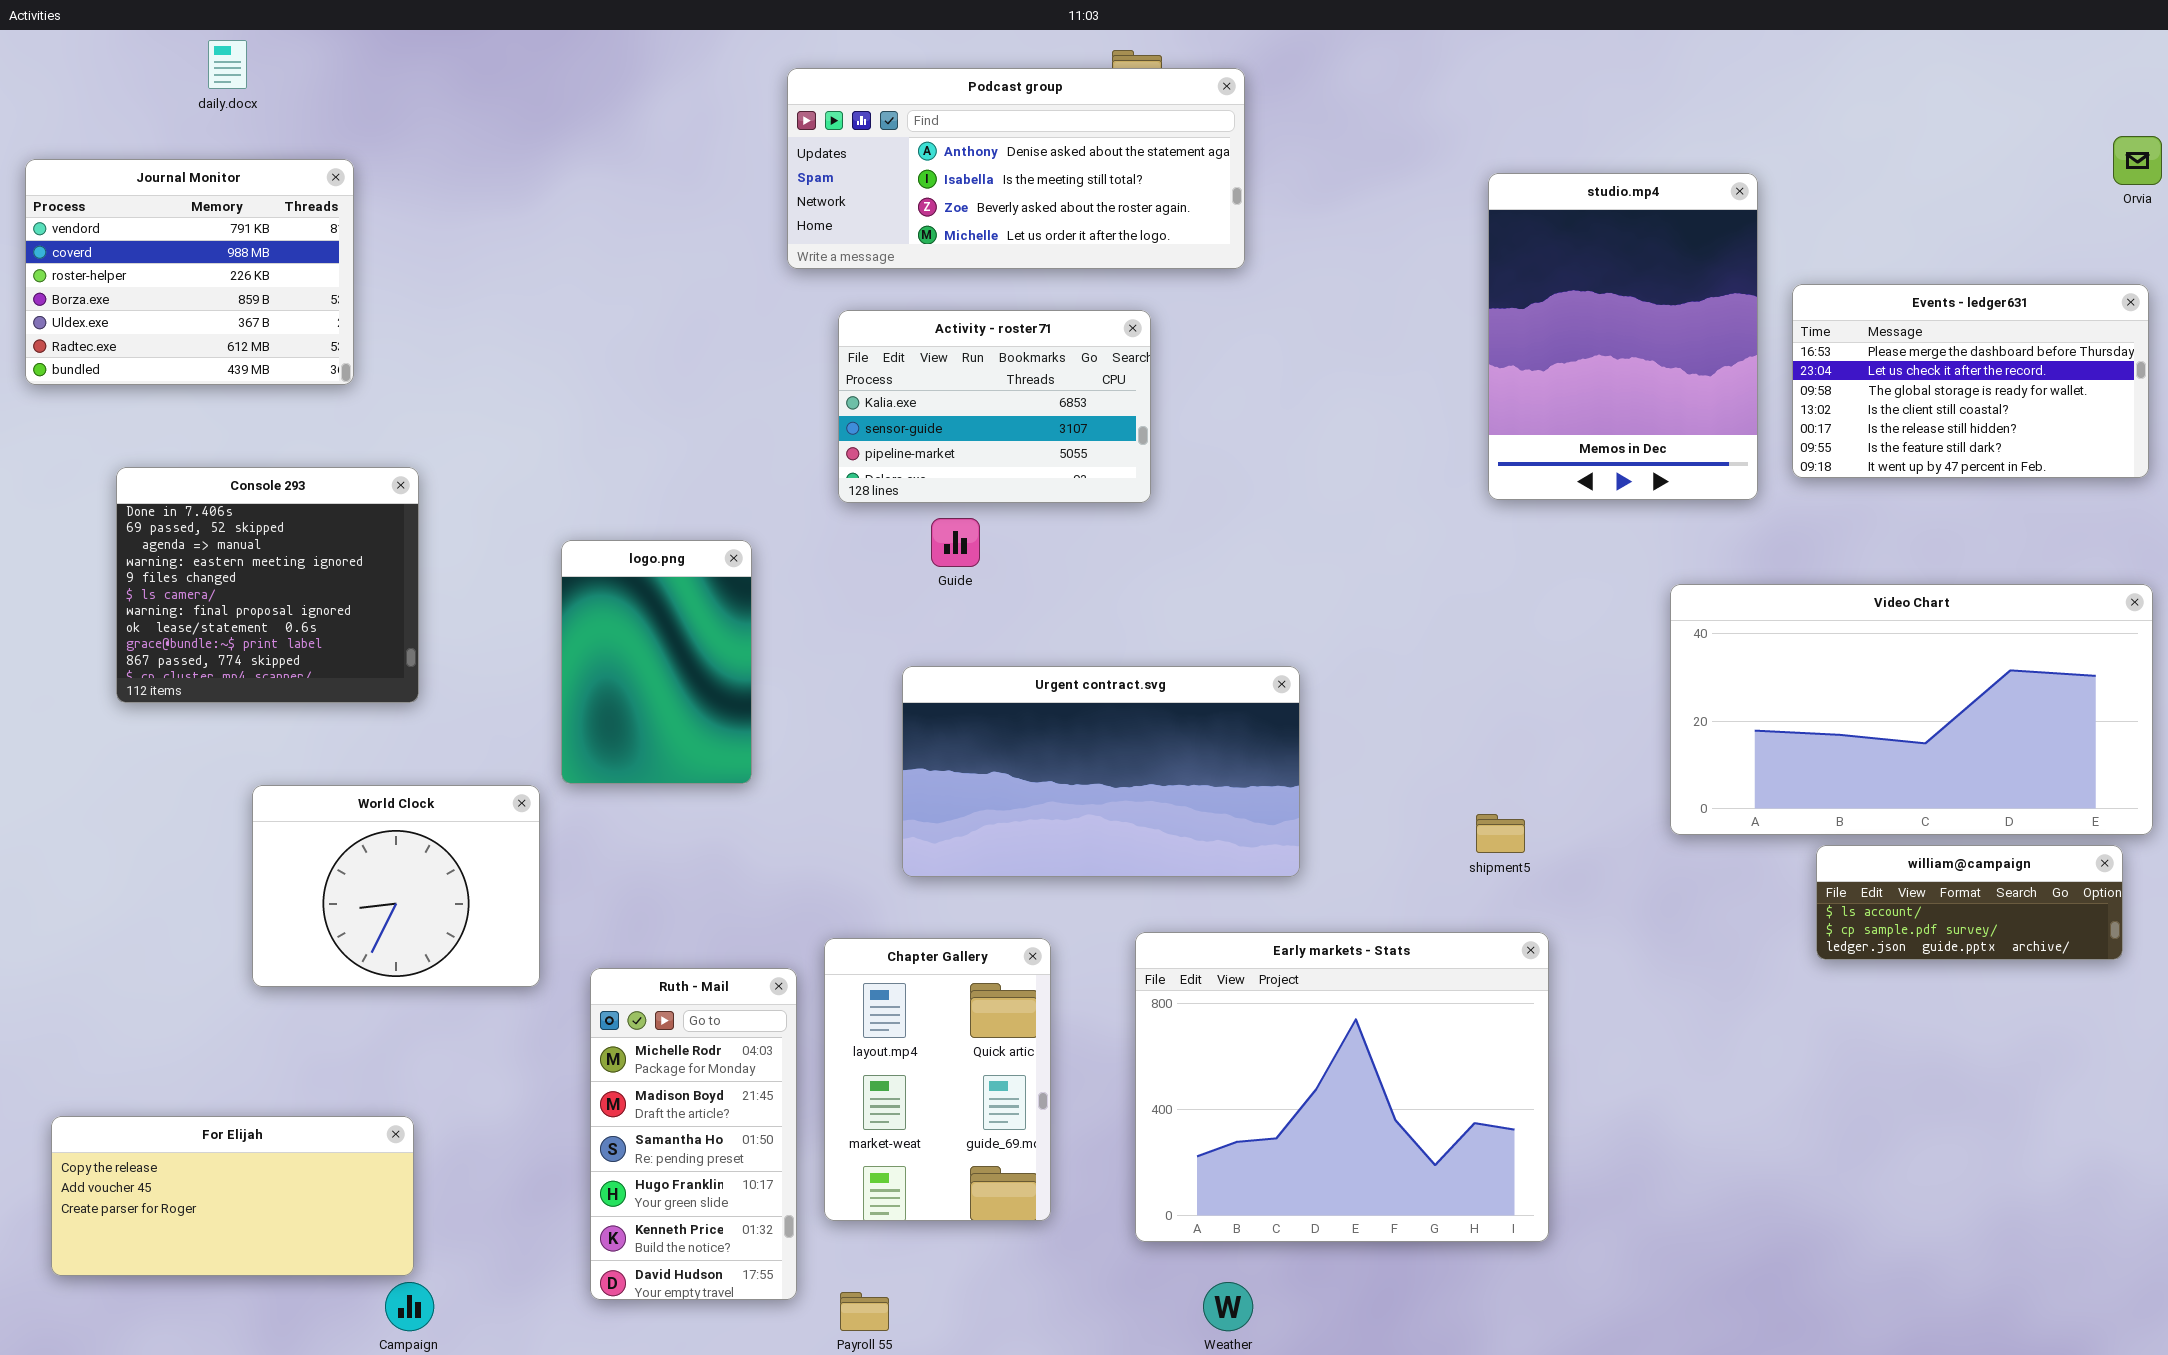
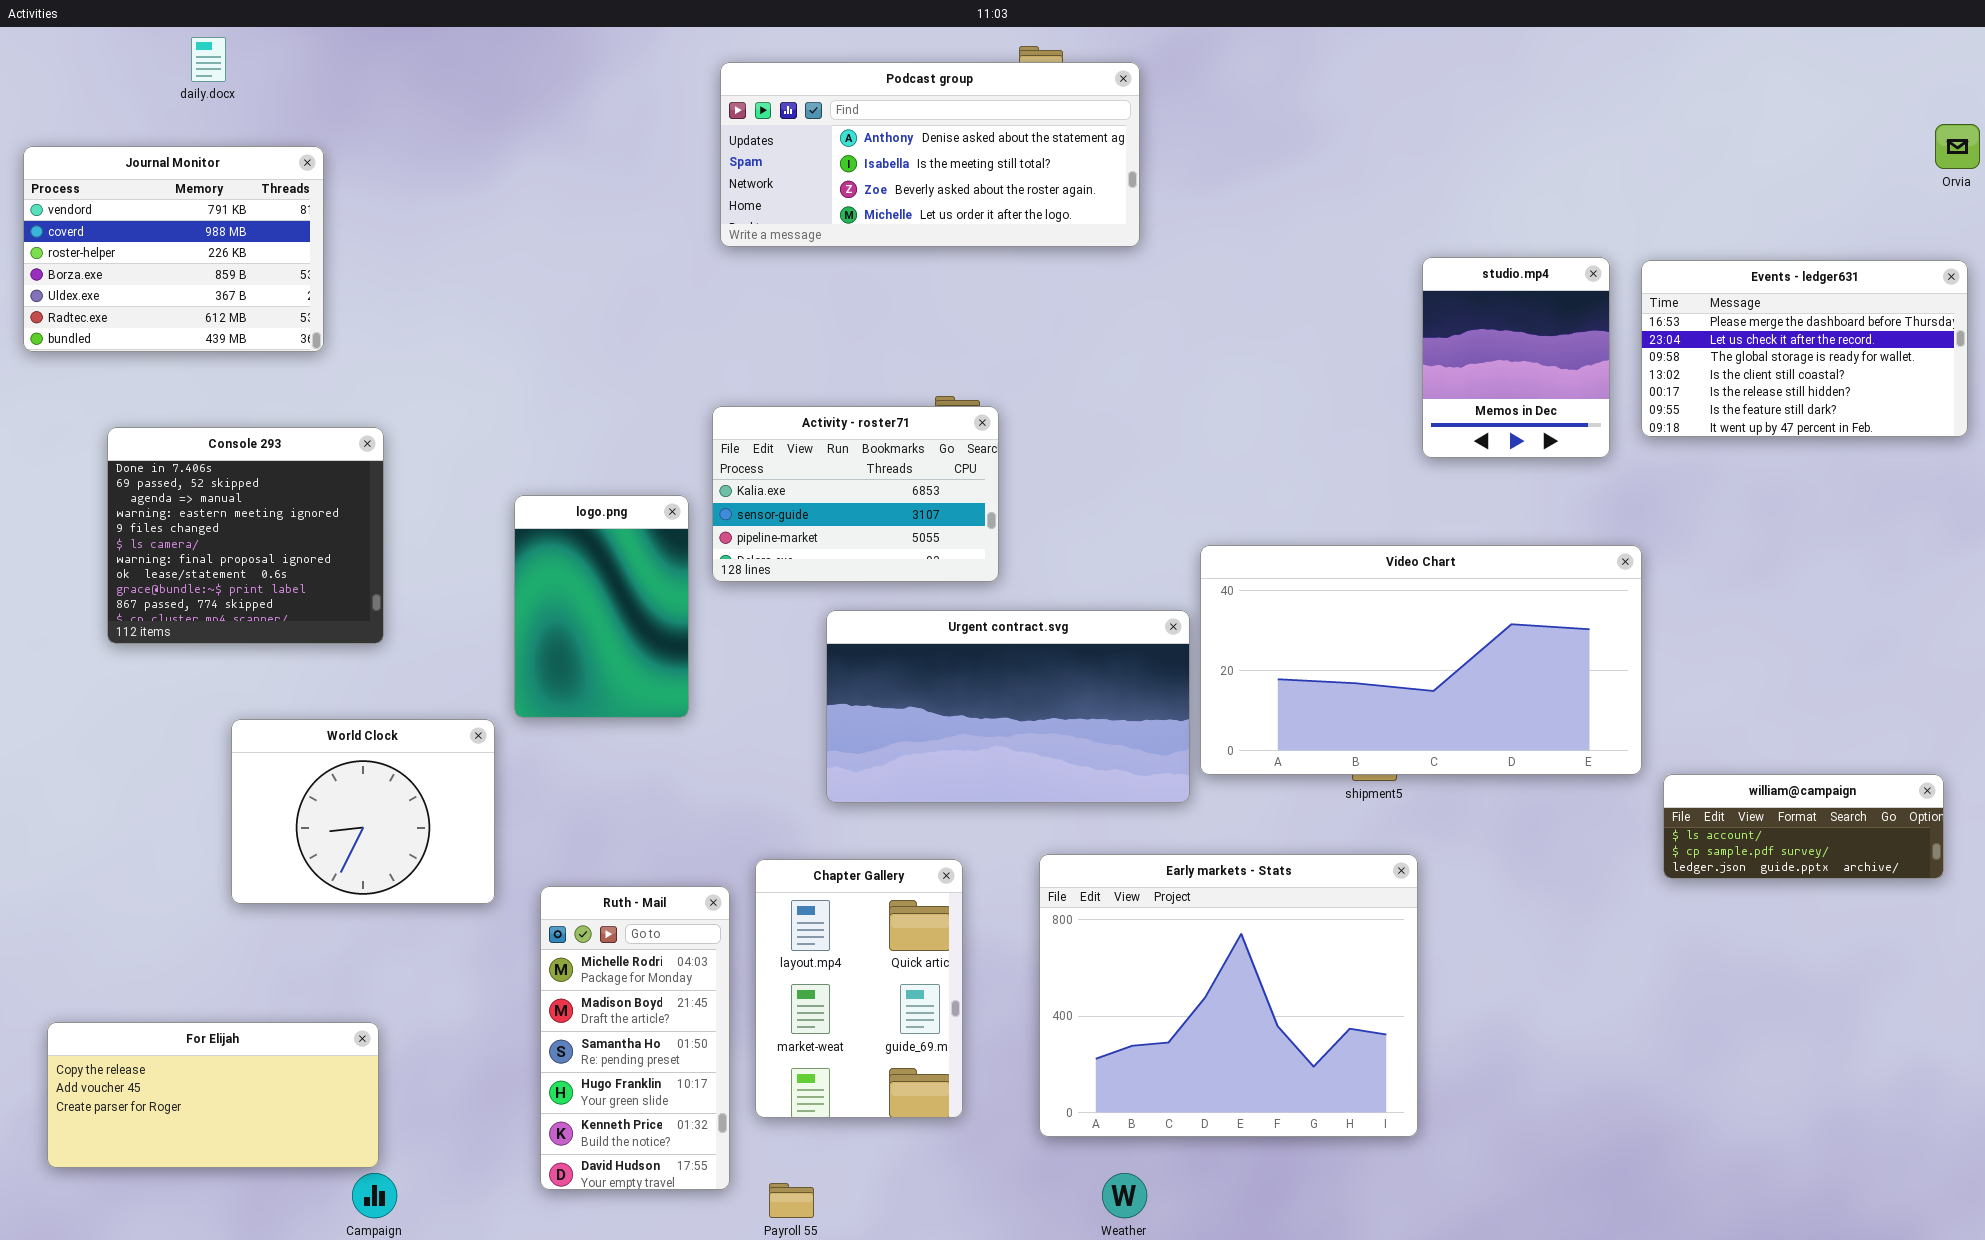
studio.mp4: [1488,173,1758,500] -> [1422,257,1610,458], resized
Activity - roster71: [838,310,1151,503] -> [712,406,999,582], moved
Video Chart: [1670,584,2153,835] -> [1200,545,1642,775], moved

